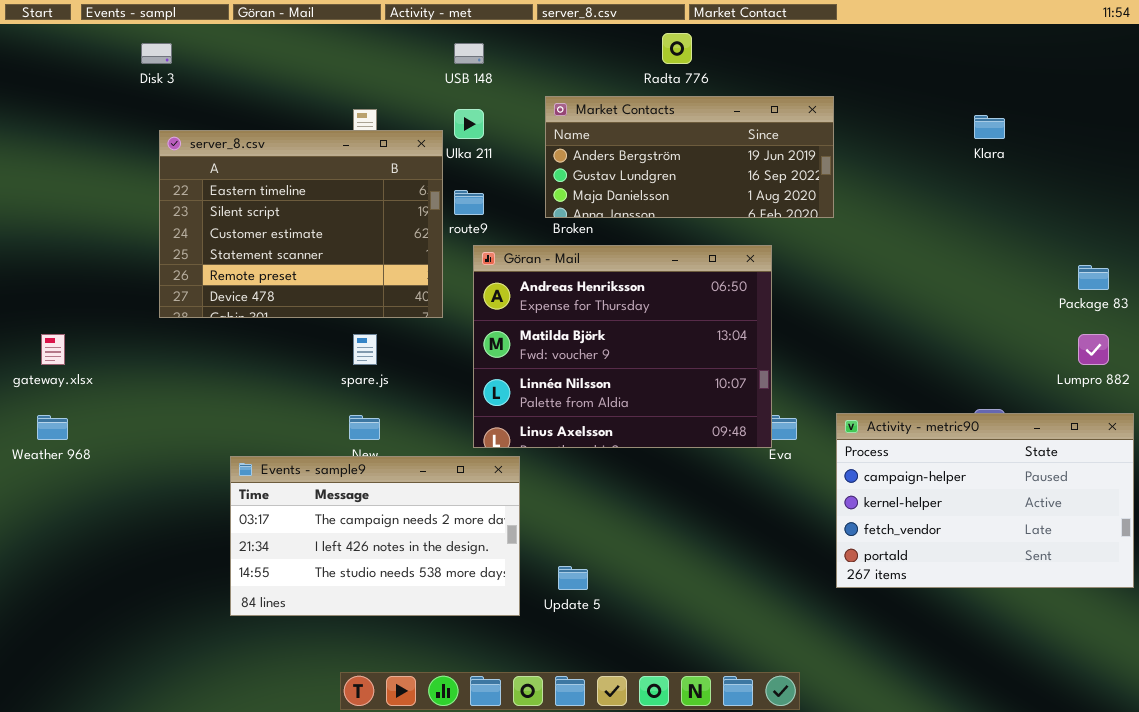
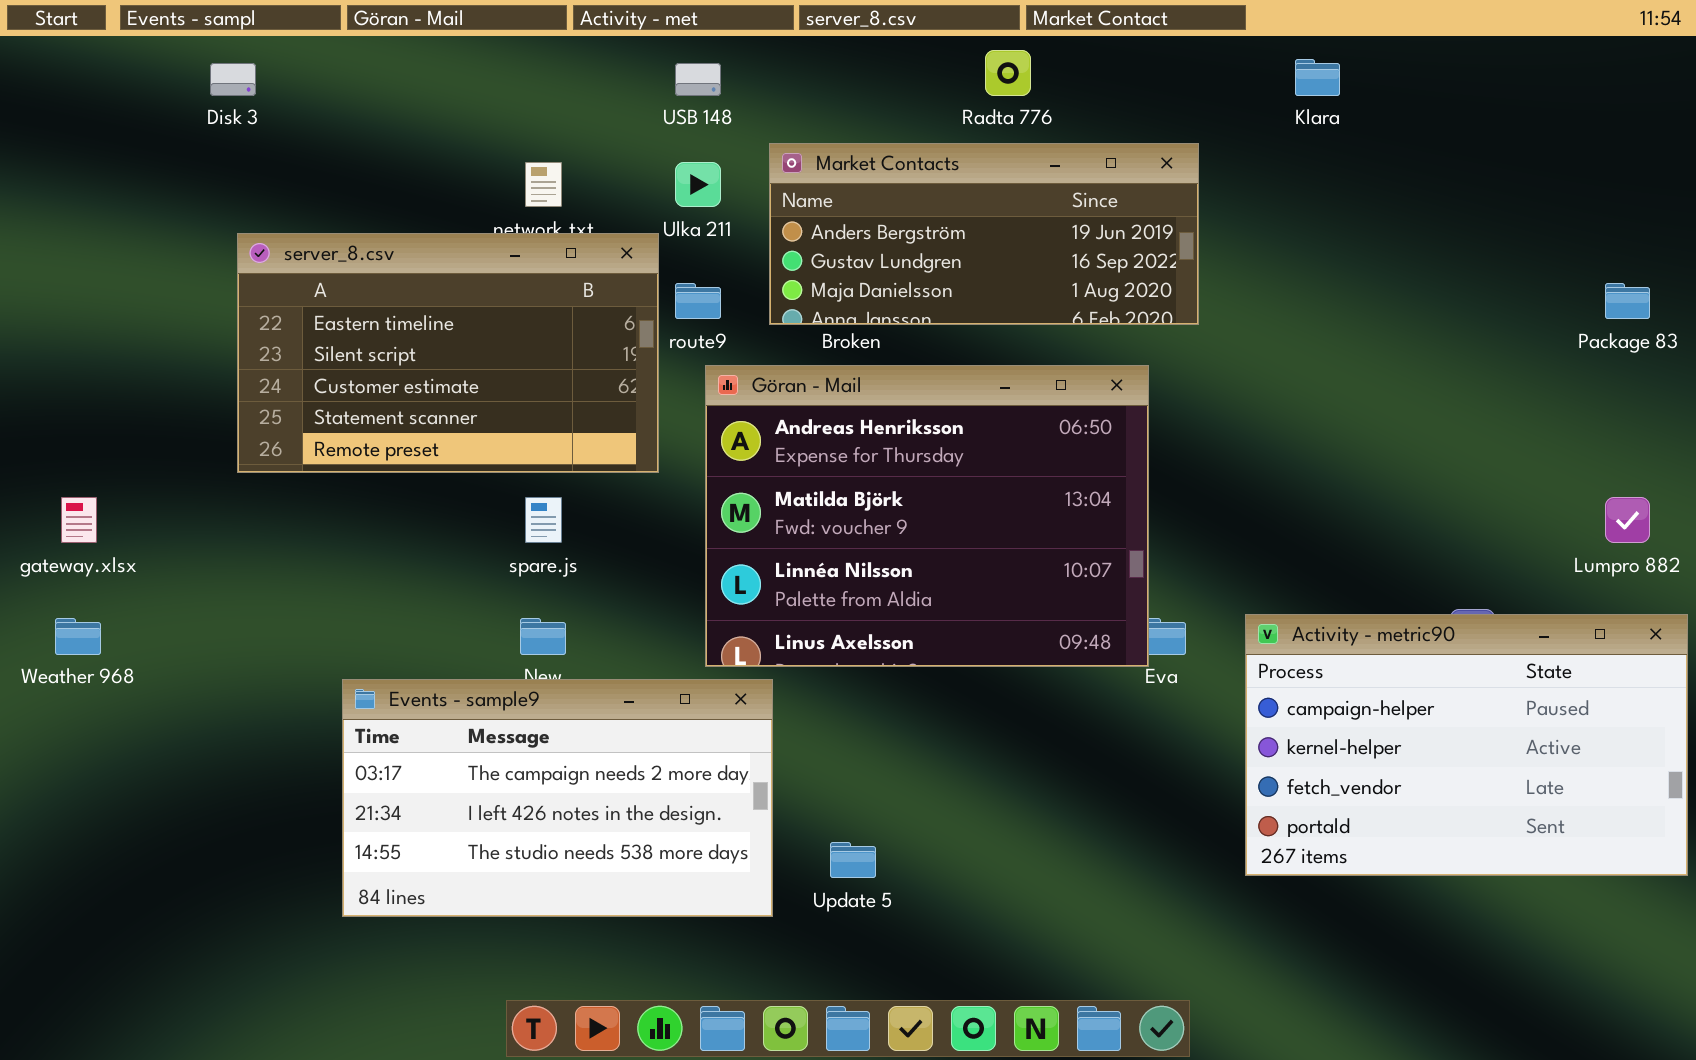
Market Contacts: [545,96,834,218] -> [769,143,1199,325], moved
Klara: [974,115,1005,139] -> [1295,59,1340,96], moved
server_8.csv: [159,130,443,318] -> [237,233,659,473], resized
Package 83: [1078,265,1109,290] -> [1605,283,1650,319], moved

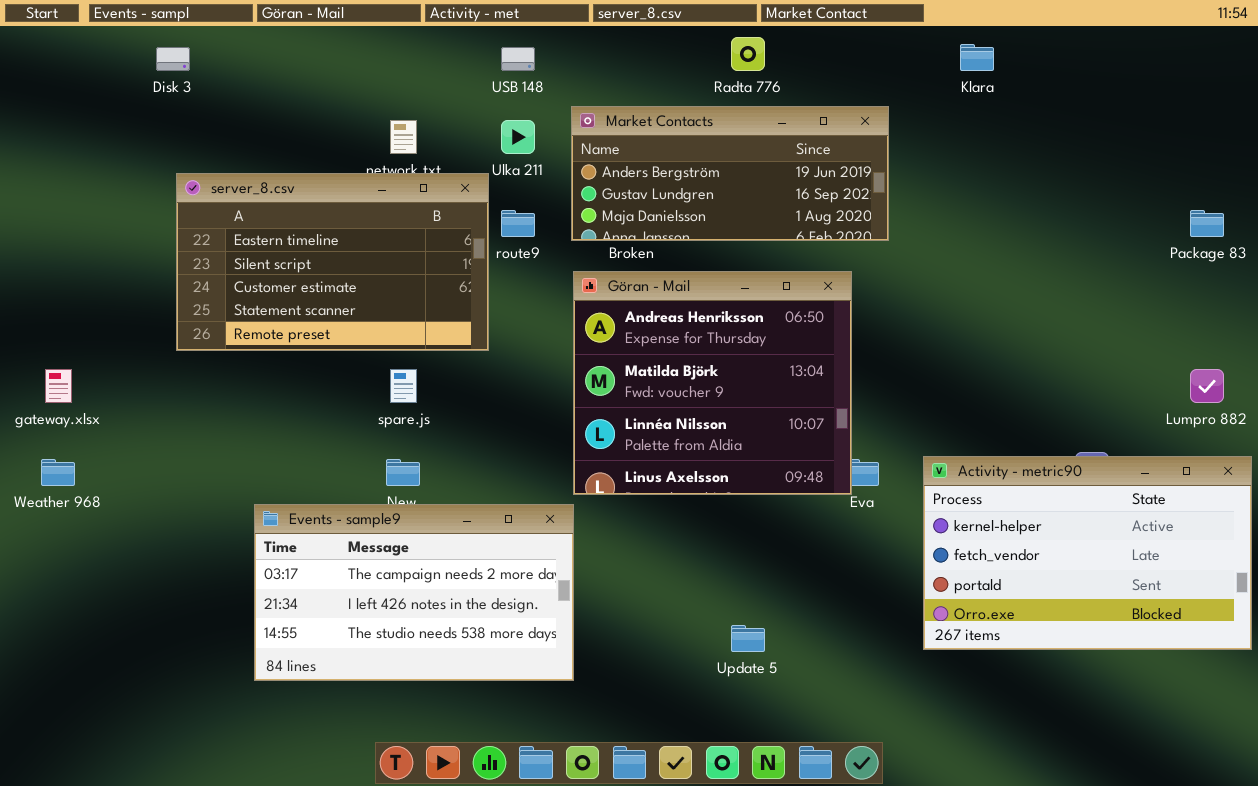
Göran - Mail: [705,365,1149,667] -> [573,271,852,495], resized
Activity - metric90: [1245,614,1688,876] -> [923,456,1252,650], scrolled down 1 row
Update 5: [830,842,876,878] -> [731,625,765,652], moved

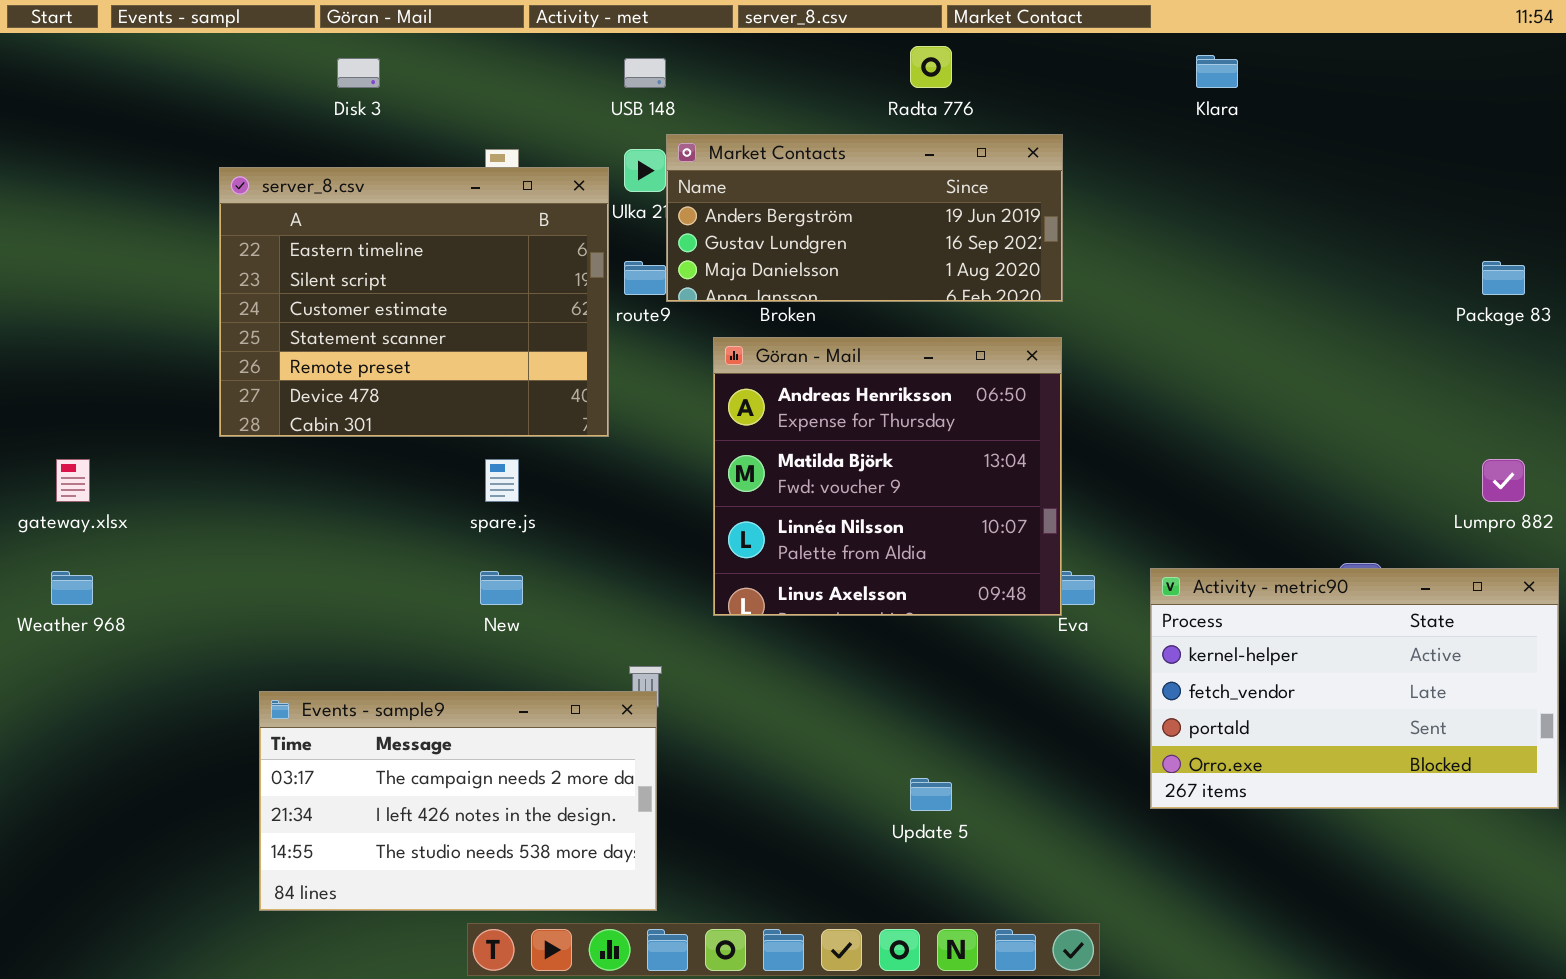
Disk 3: [156,47,190,71] -> [337,58,380,88], moved
Market Contacts: [571,106,889,241] -> [666,134,1063,302], moved
server_8.csv: [176,173,489,351] -> [219,167,609,437], resized
Events - sample9: [254,504,574,681] -> [259,691,657,911], moved

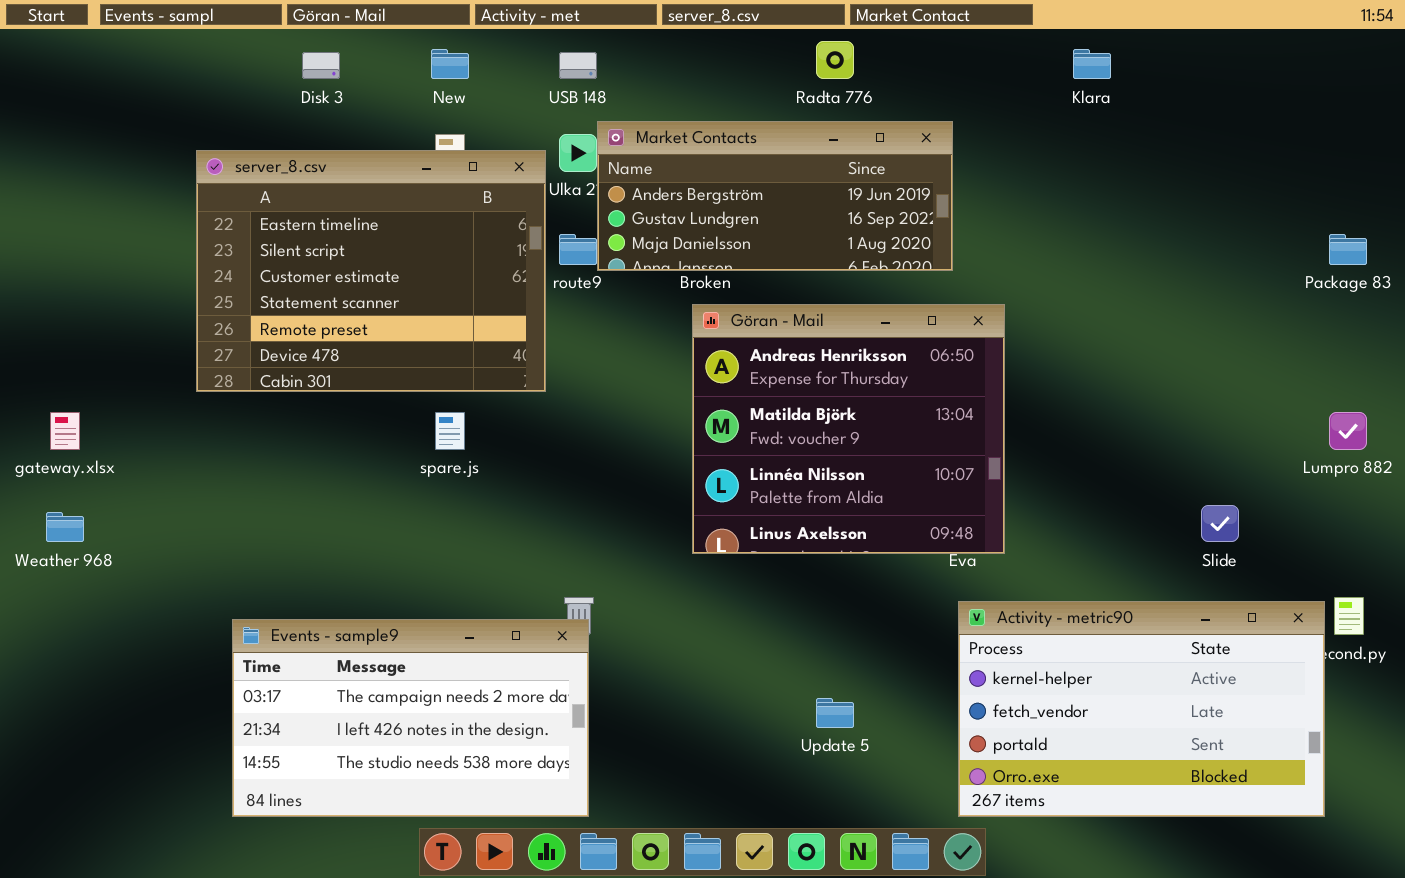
Göran - Mail: [713,337,1062,616] -> [692,304,1005,554], moved
Activity - metric90: [1150,568,1559,809] -> [958,601,1325,817], moved
New: [480,571,523,605] -> [431,49,469,79], moved

